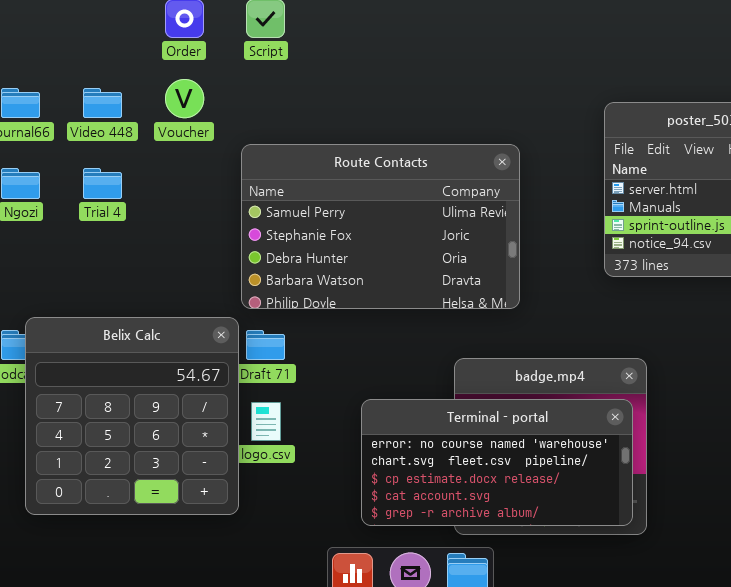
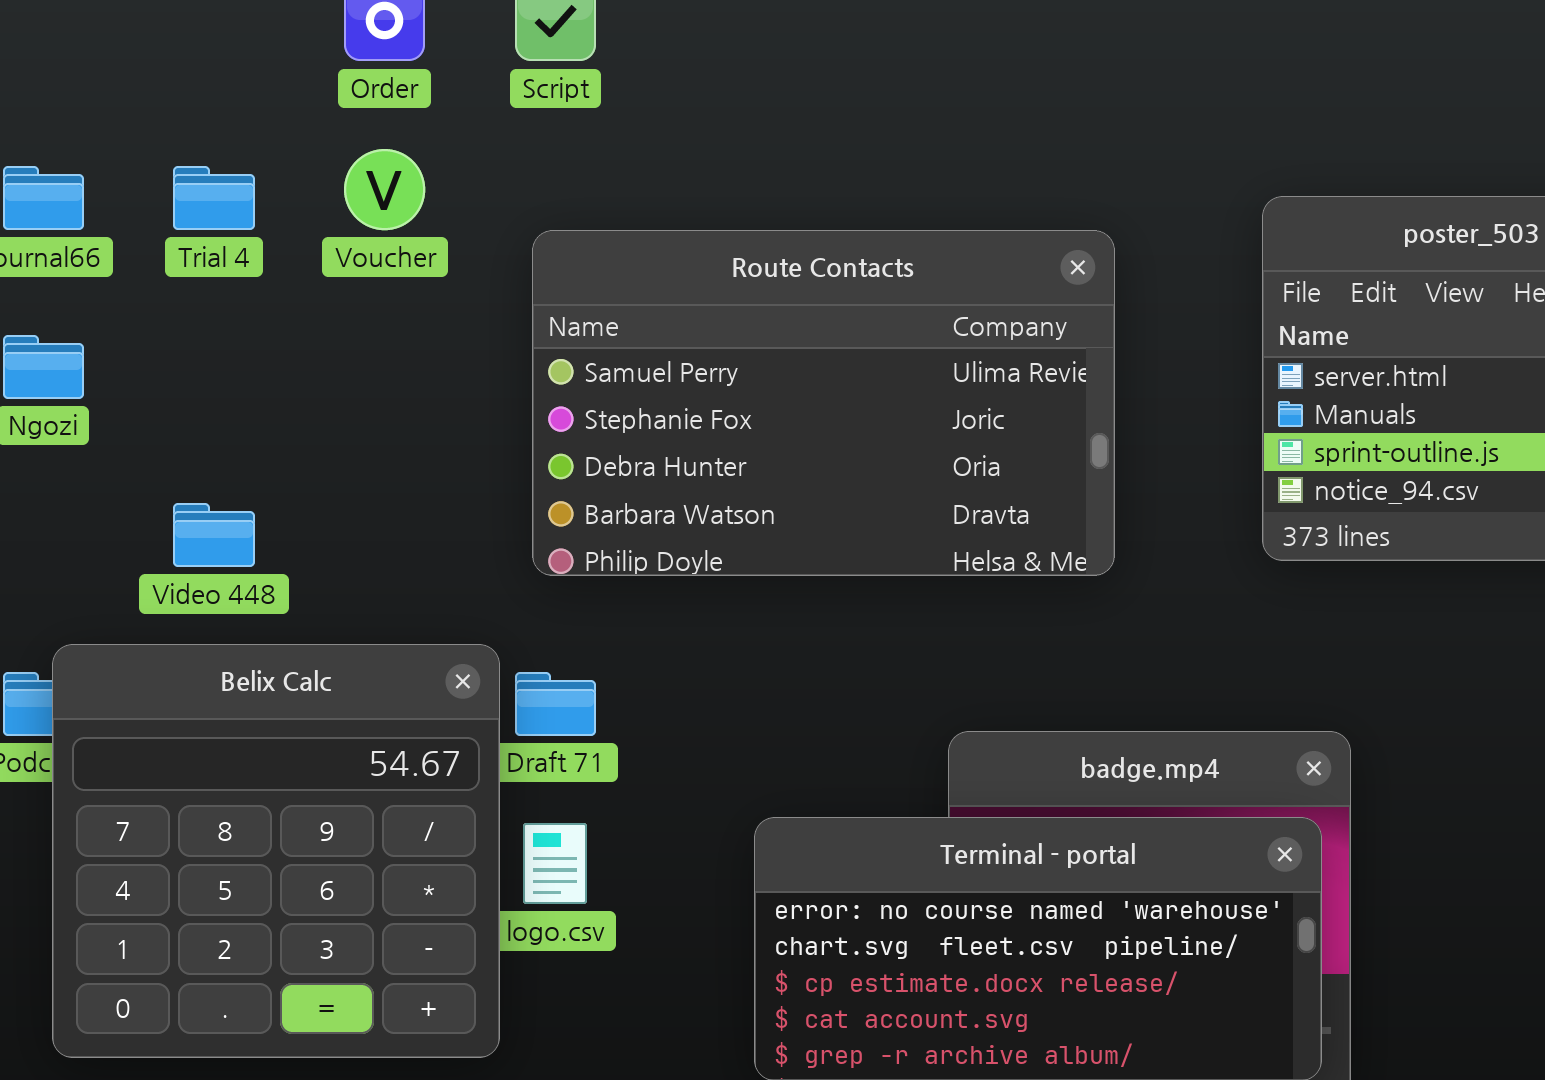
Video 448: [83,88,122,118] -> [173,503,255,567], moved
Route Contacts: [241,144,520,309] -> [532,230,1115,576], moved
Trial 4: [83,168,122,199] -> [173,166,255,230], moved

